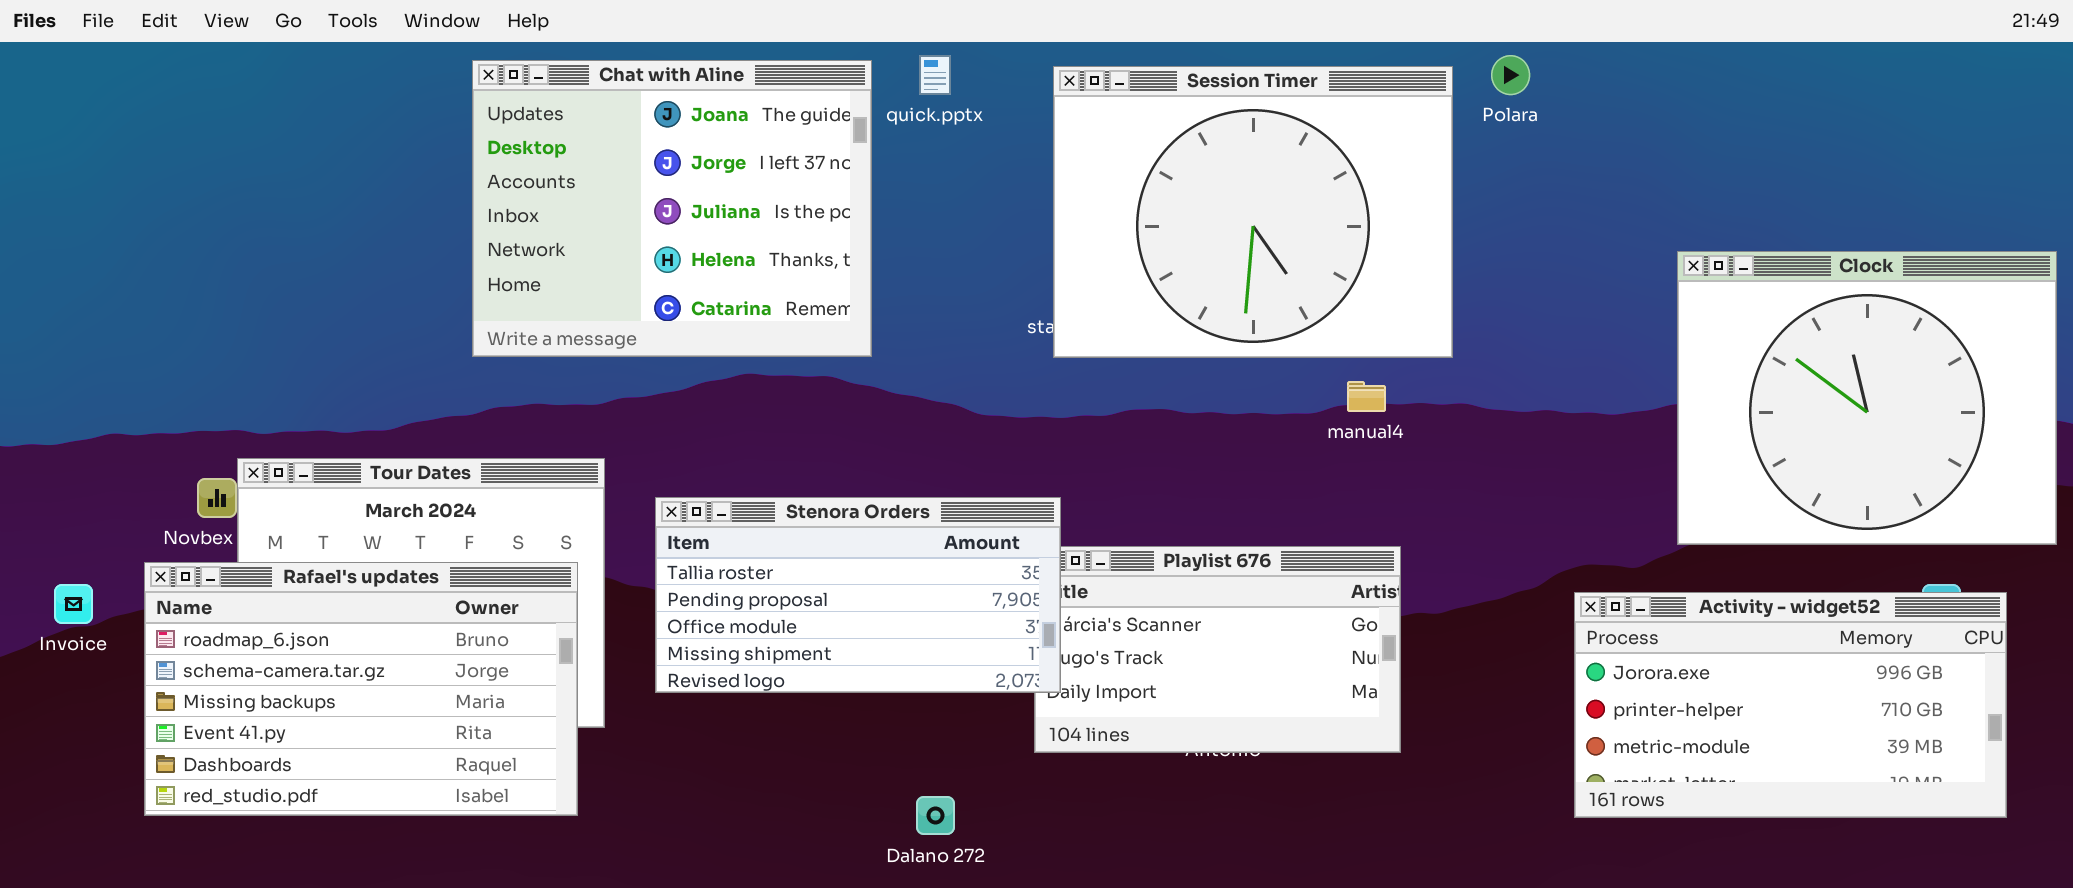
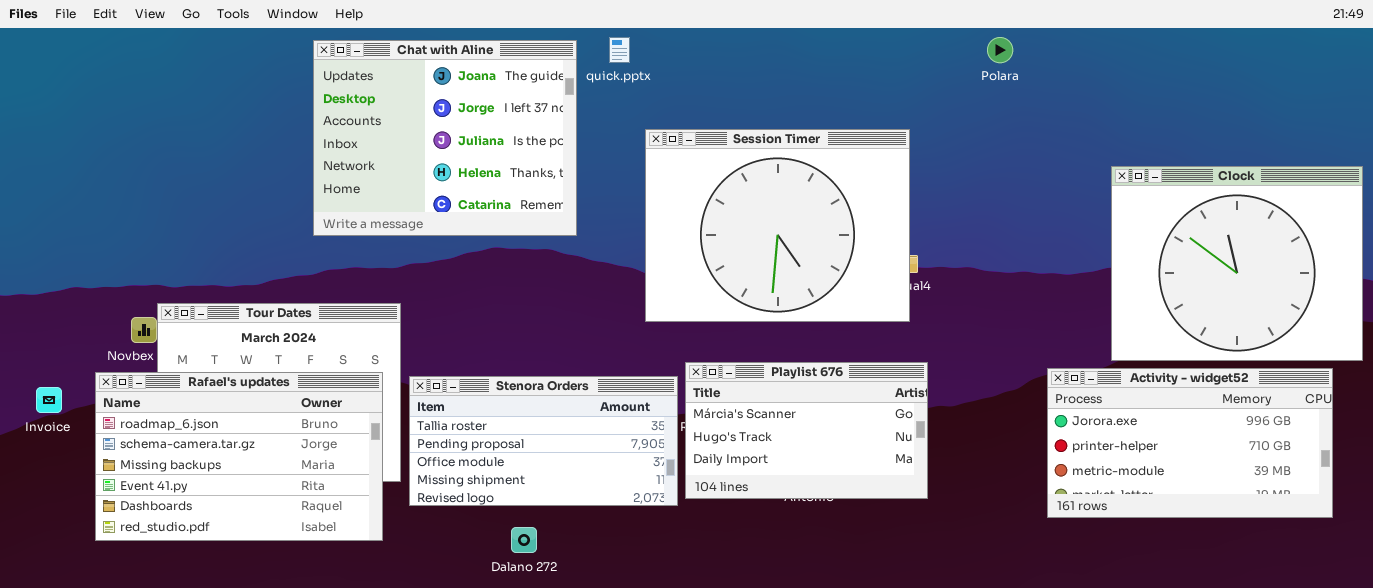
Session Timer: [1053,66,1453,358] -> [645,129,910,322], moved
Stenora Orders: [655,497,1061,693] -> [409,376,678,506], moved
Activity - widget52: [1574,592,2007,818] -> [1047,368,1333,518], moved
Dalano 272: [916,796,955,835] -> [511,527,537,553], moved

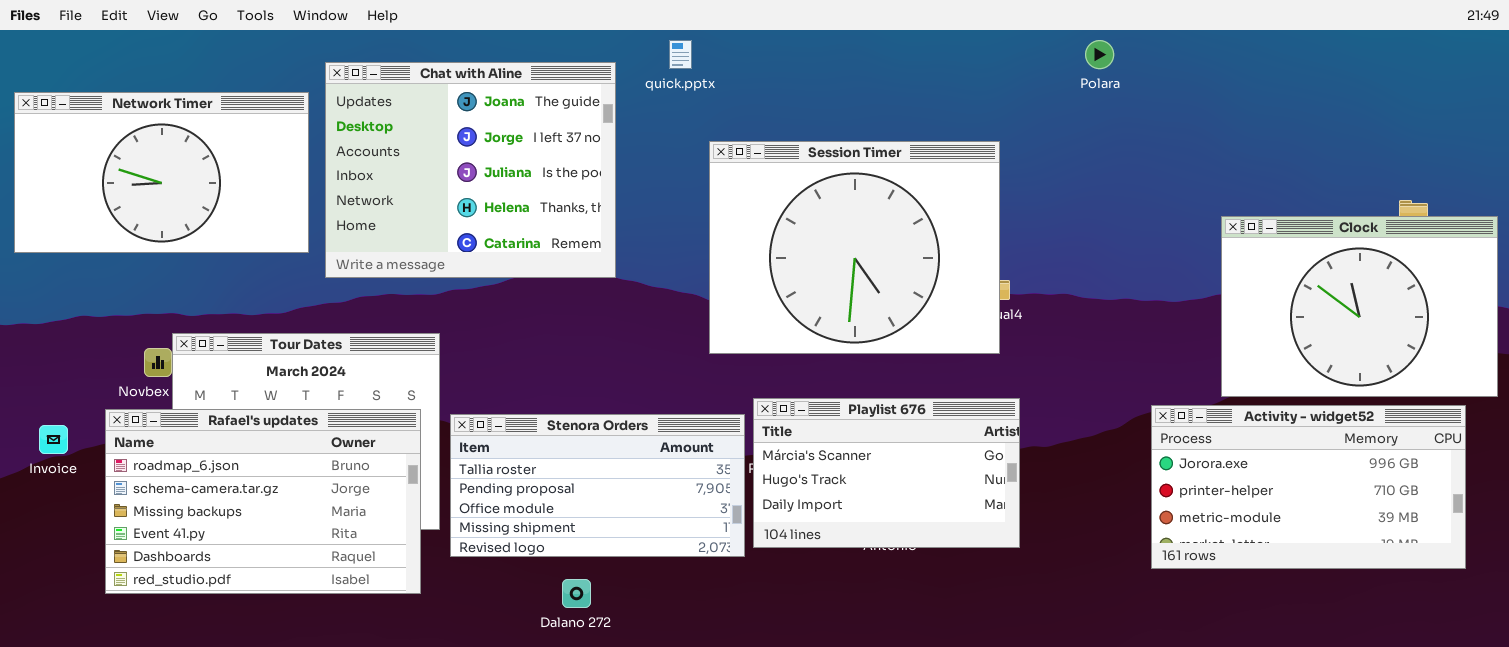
Chat with Aline: [313,40,577,236] -> [325,62,616,278], moved
Network Timer: none -> [14,92,309,253], opened
Clock: [1111,166,1363,361] -> [1221,216,1498,397], resized

